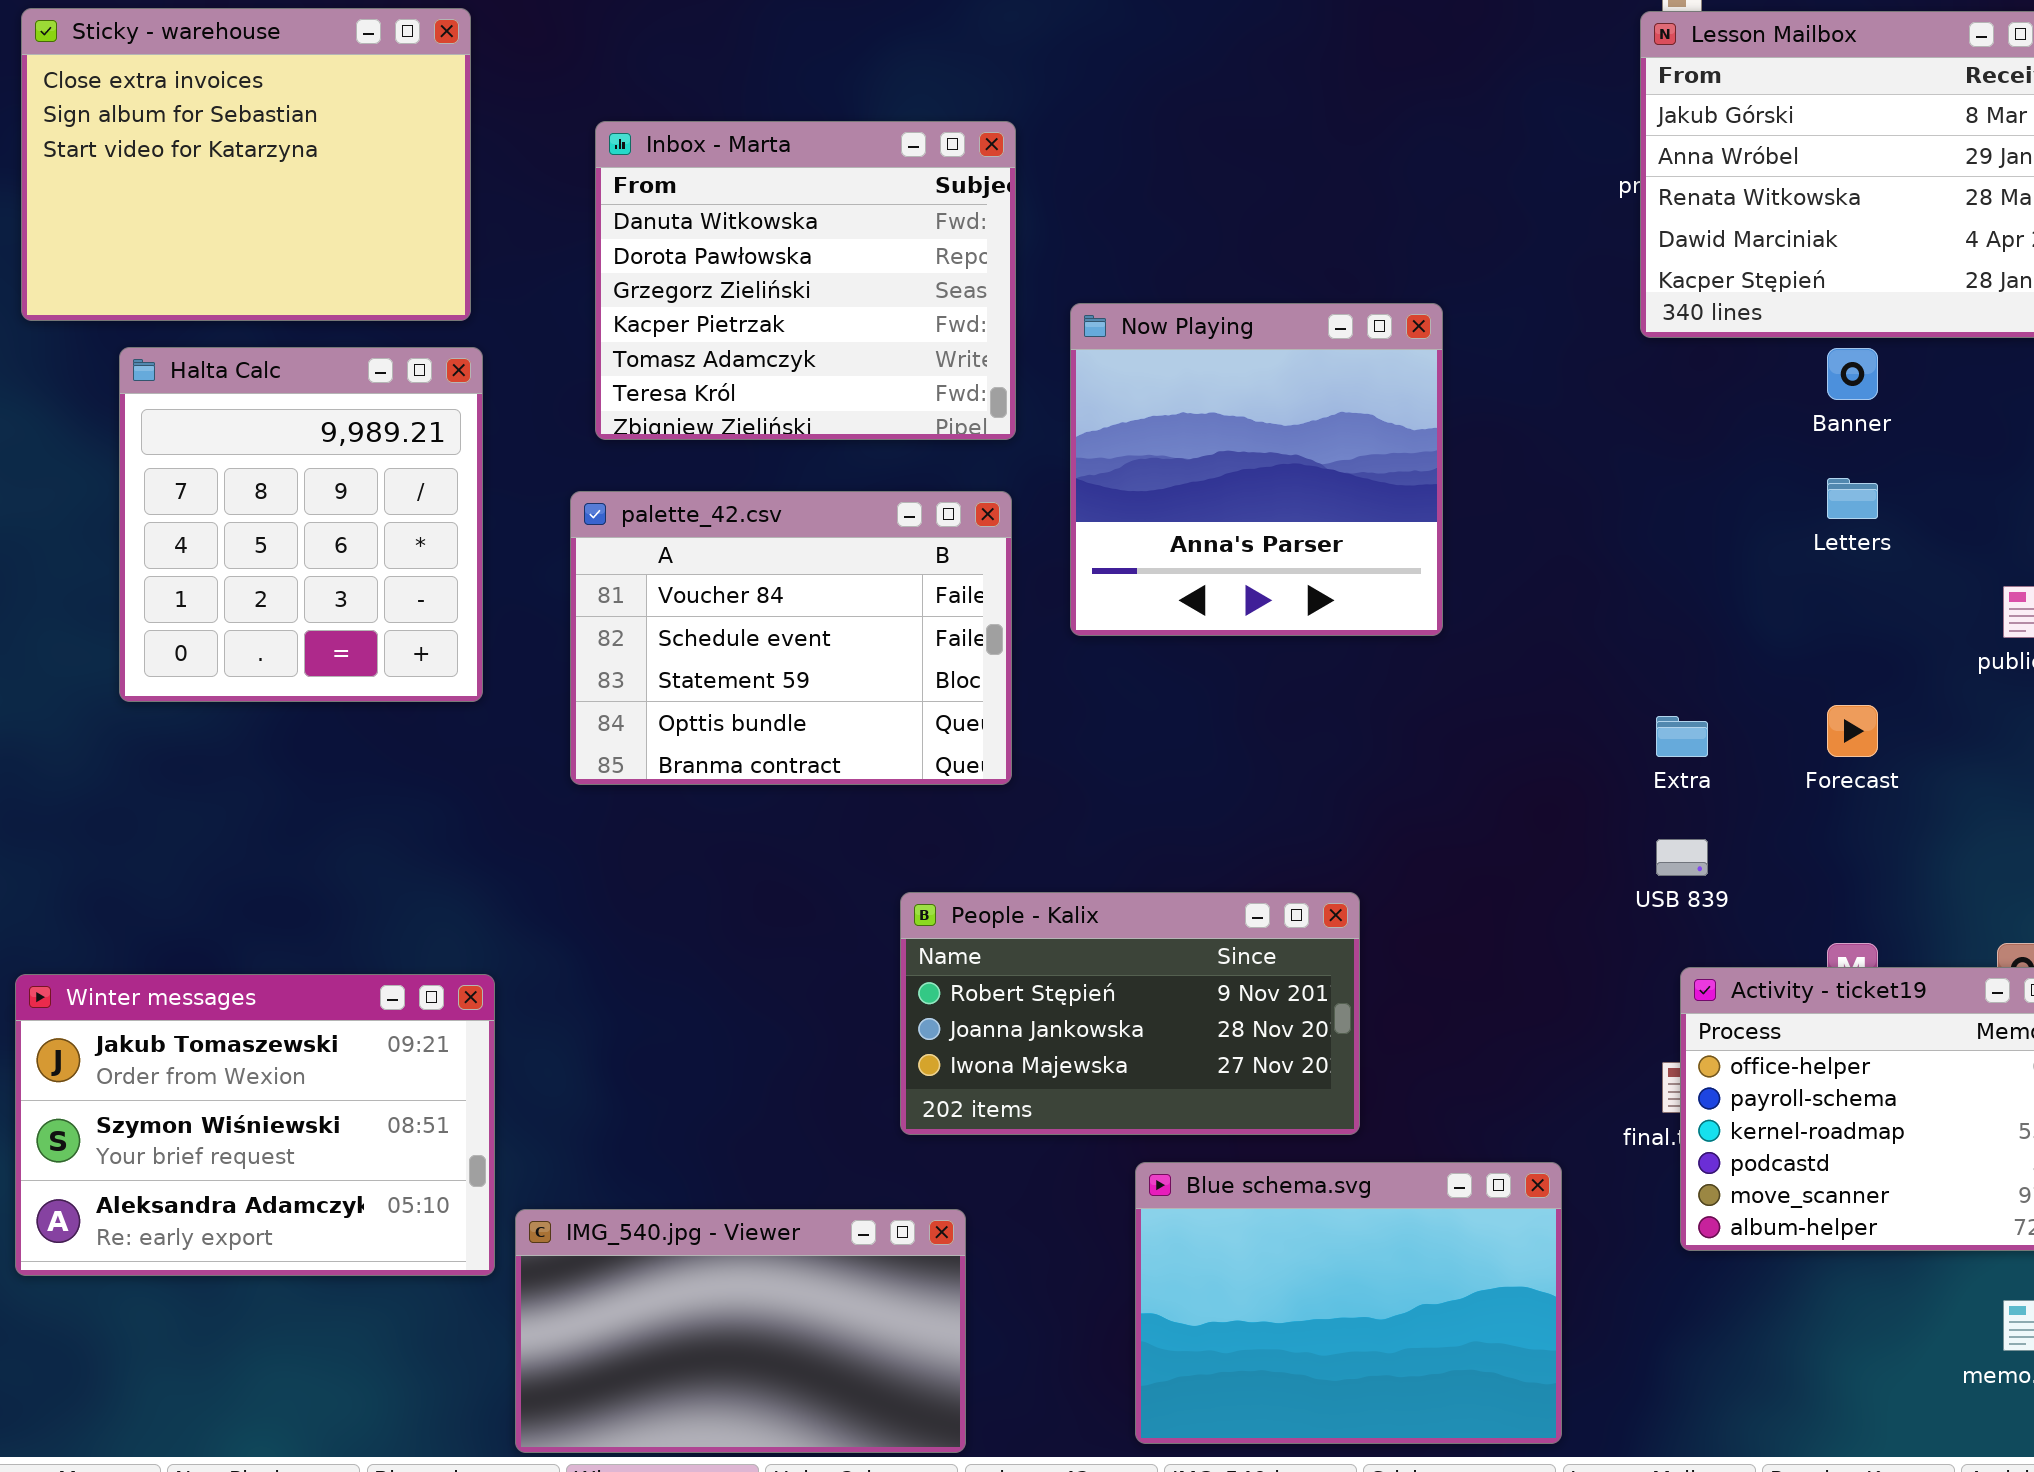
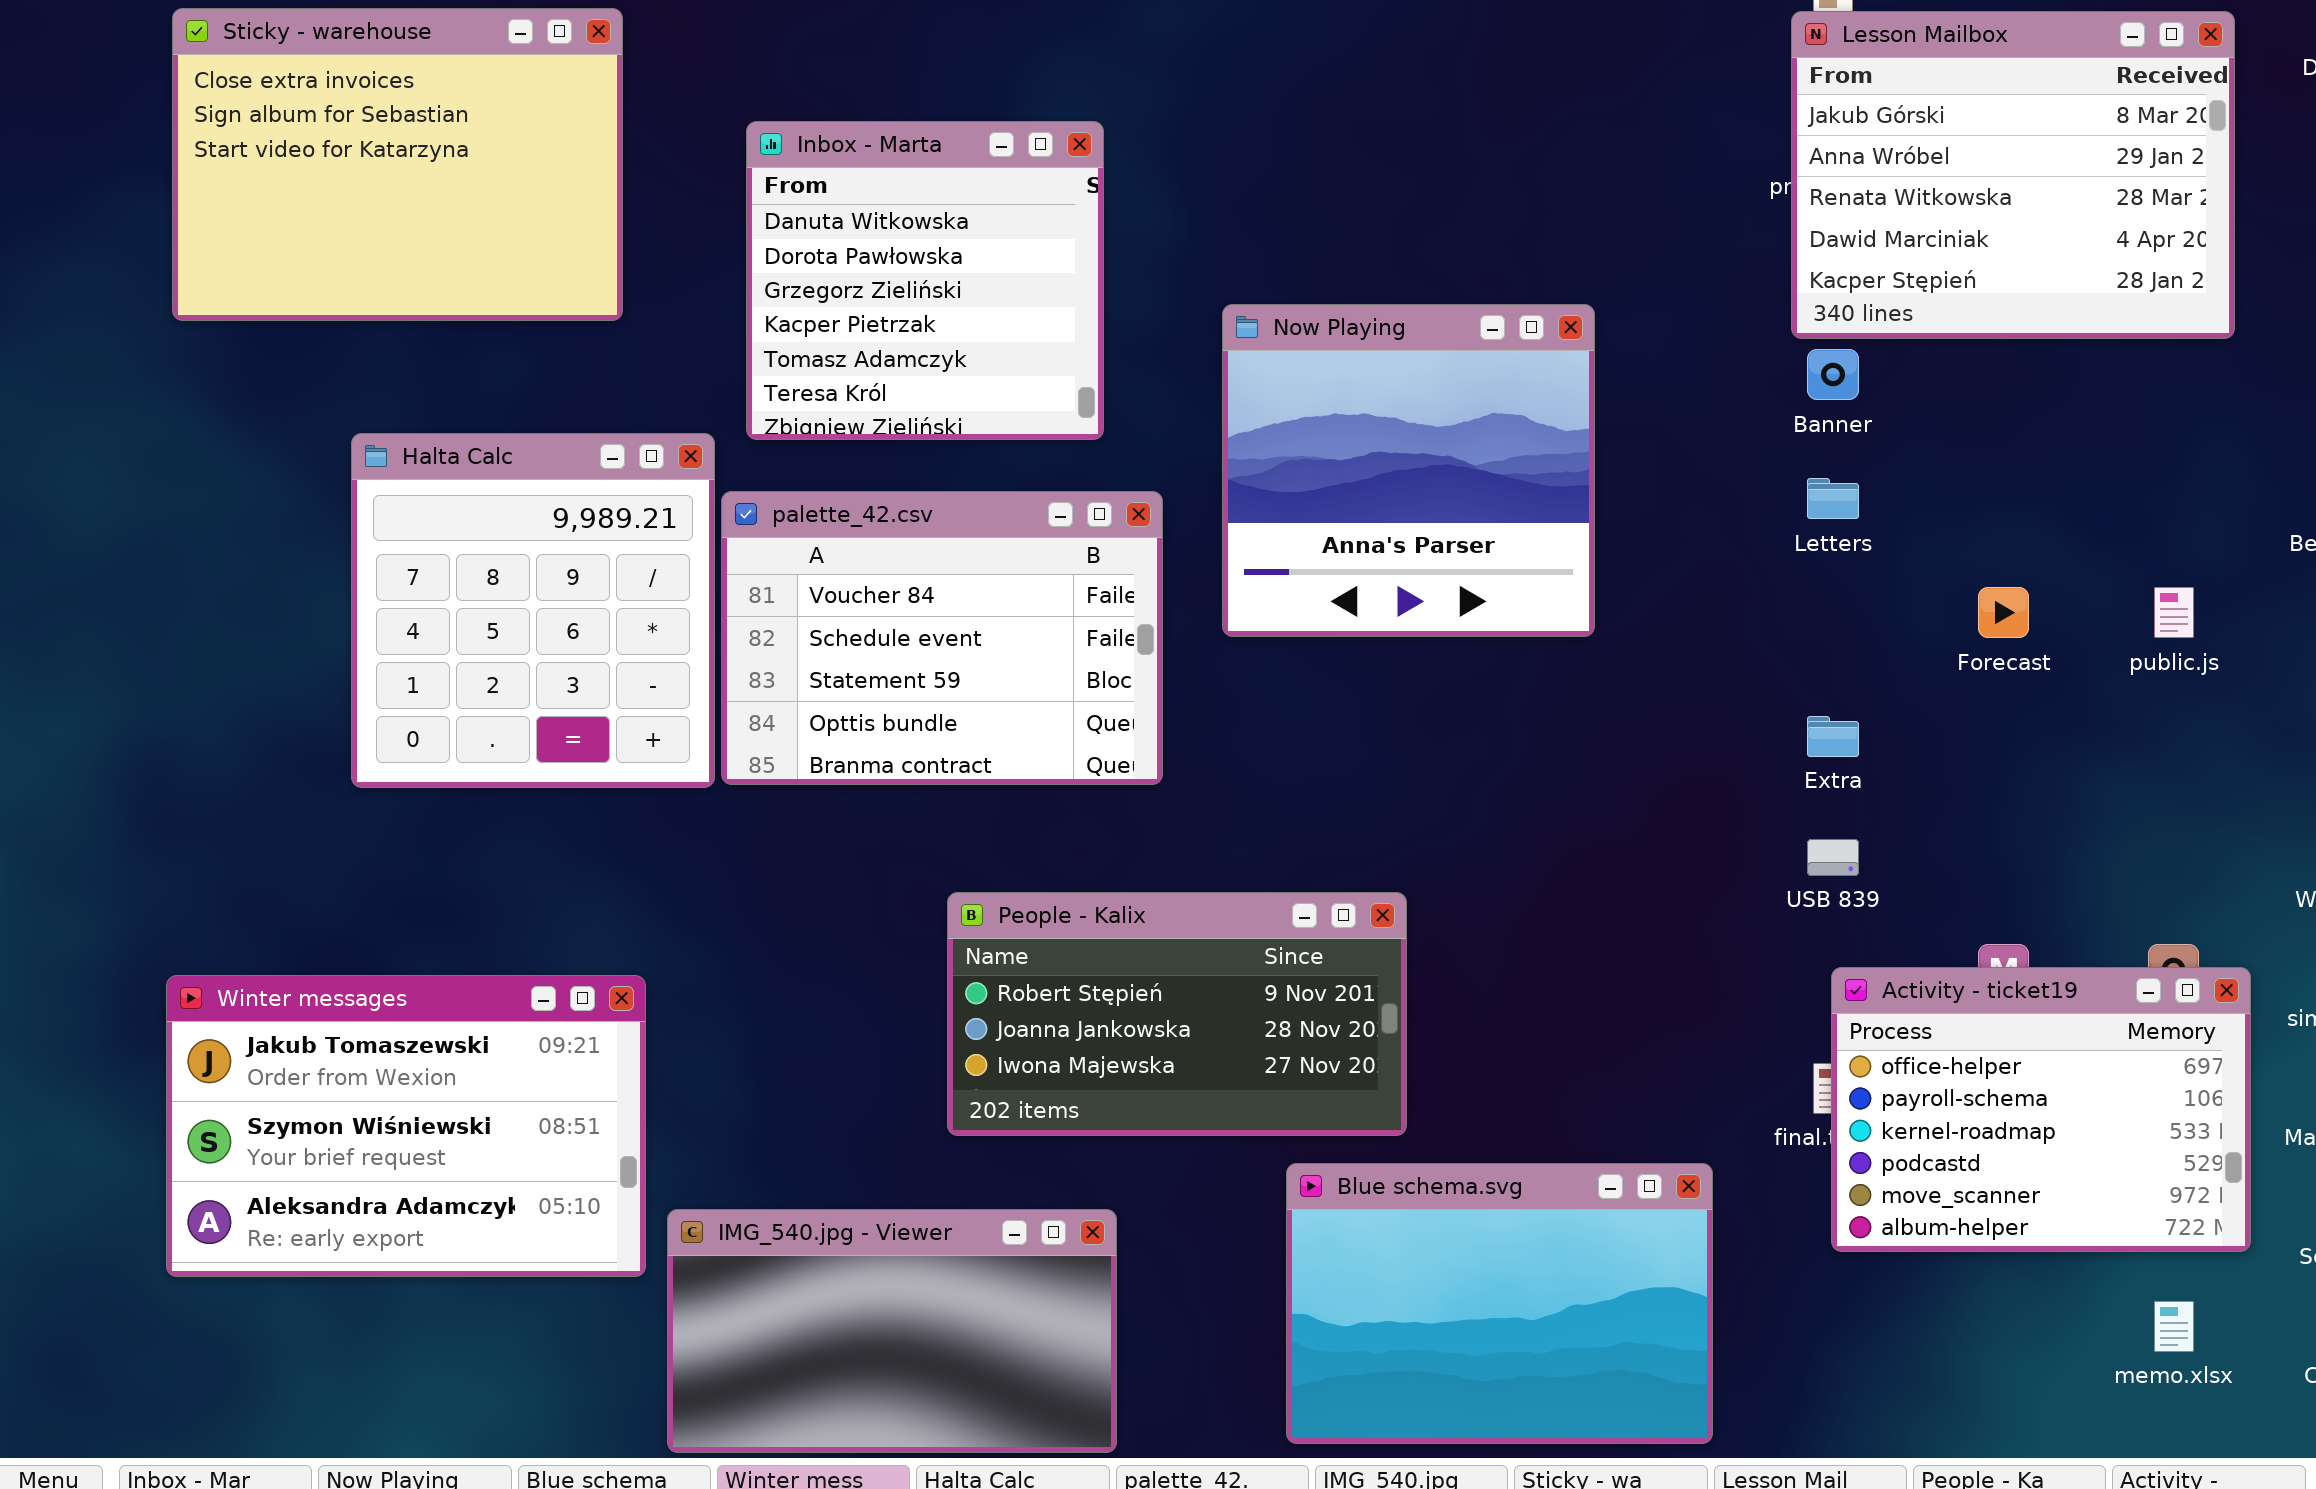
Inbox - Marta: [595,121,1016,440] -> [746,121,1104,440], resized
Halta Calc: [119,347,483,702] -> [351,433,715,788], moved
Banner: [1827,348,1878,400] -> [1807,349,1859,400], moved
Letters: [1827,478,1878,519] -> [1807,478,1859,519], moved
Forecast: [1827,705,1878,757] -> [1978,587,2029,638], moved
People - Kalix: [900,892,1360,1135] -> [947,892,1407,1136], moved

